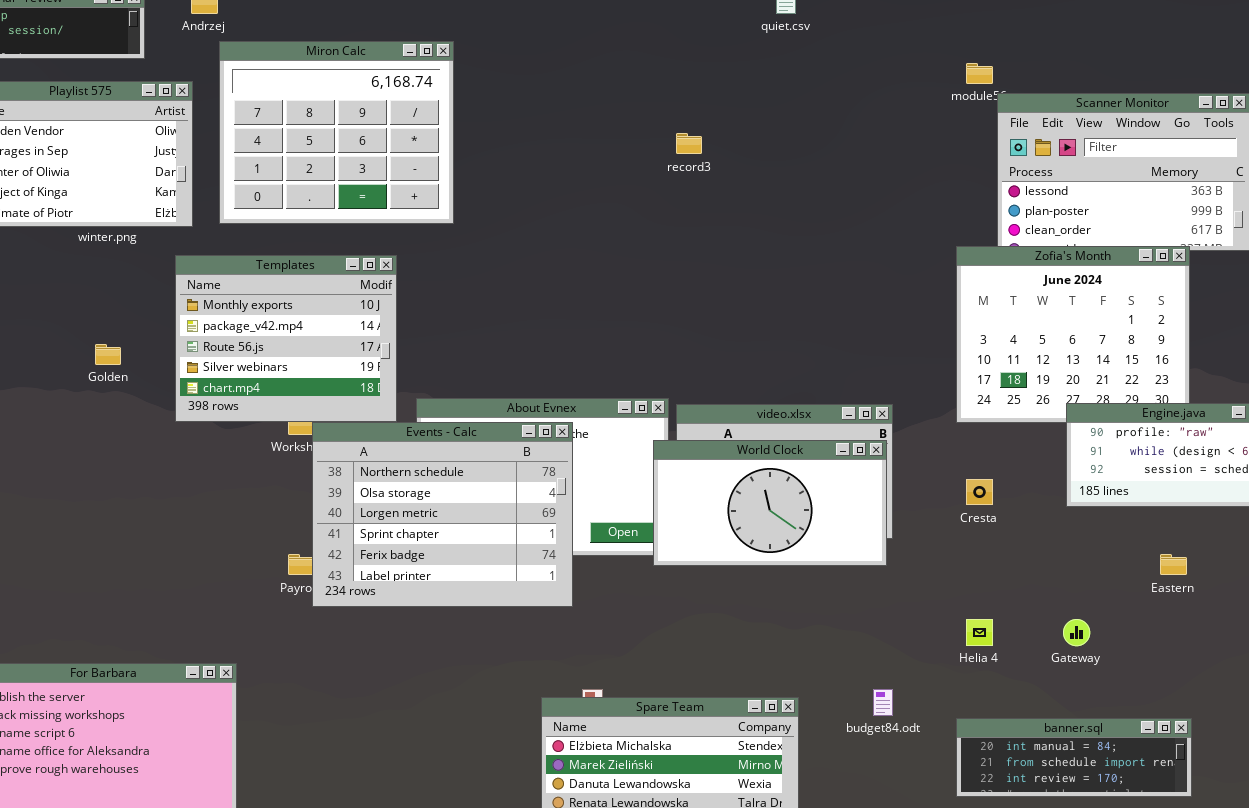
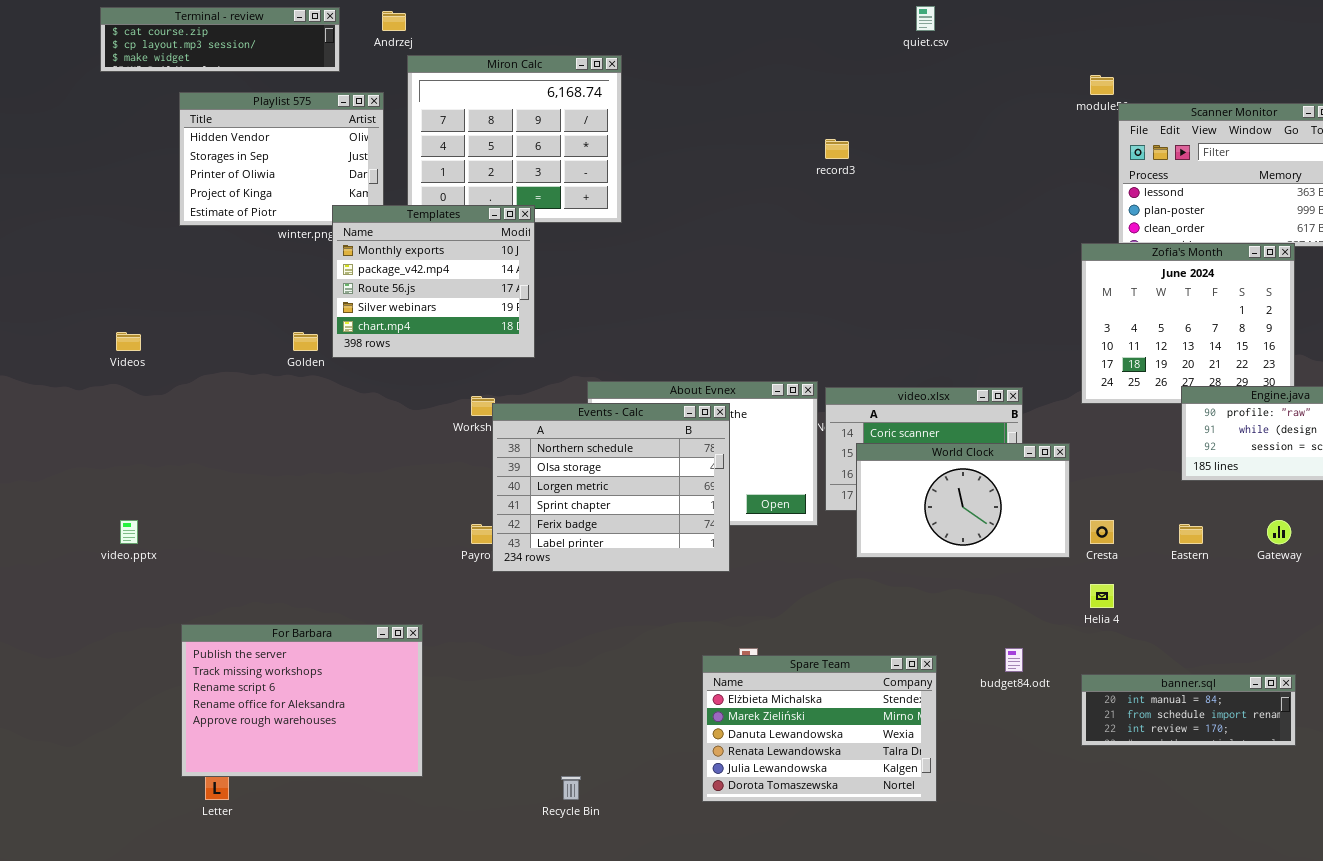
Templates: [175,255,397,422] -> [332,205,535,358], moved
World Clock: [653,440,887,566] -> [856,443,1070,558], moved
Cresta: [966,479,993,505] -> [1090,520,1114,544], moved
Eastern: [1160,554,1187,575] -> [1179,524,1203,544], moved
Gateway: [1063,619,1090,646] -> [1267,520,1291,544], moved

